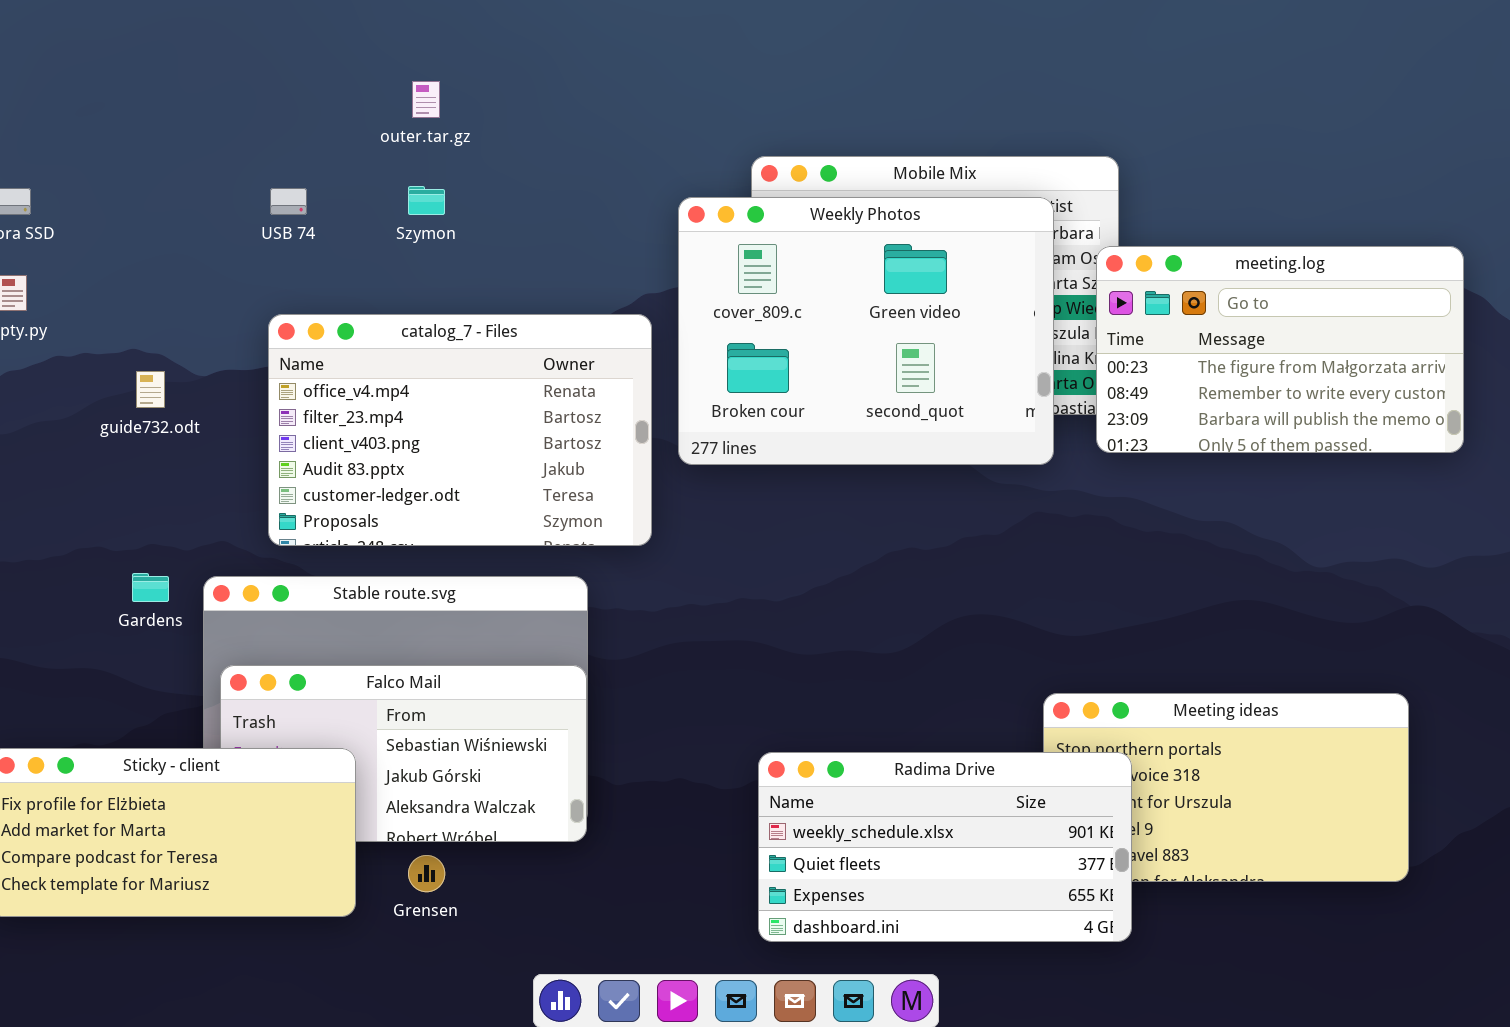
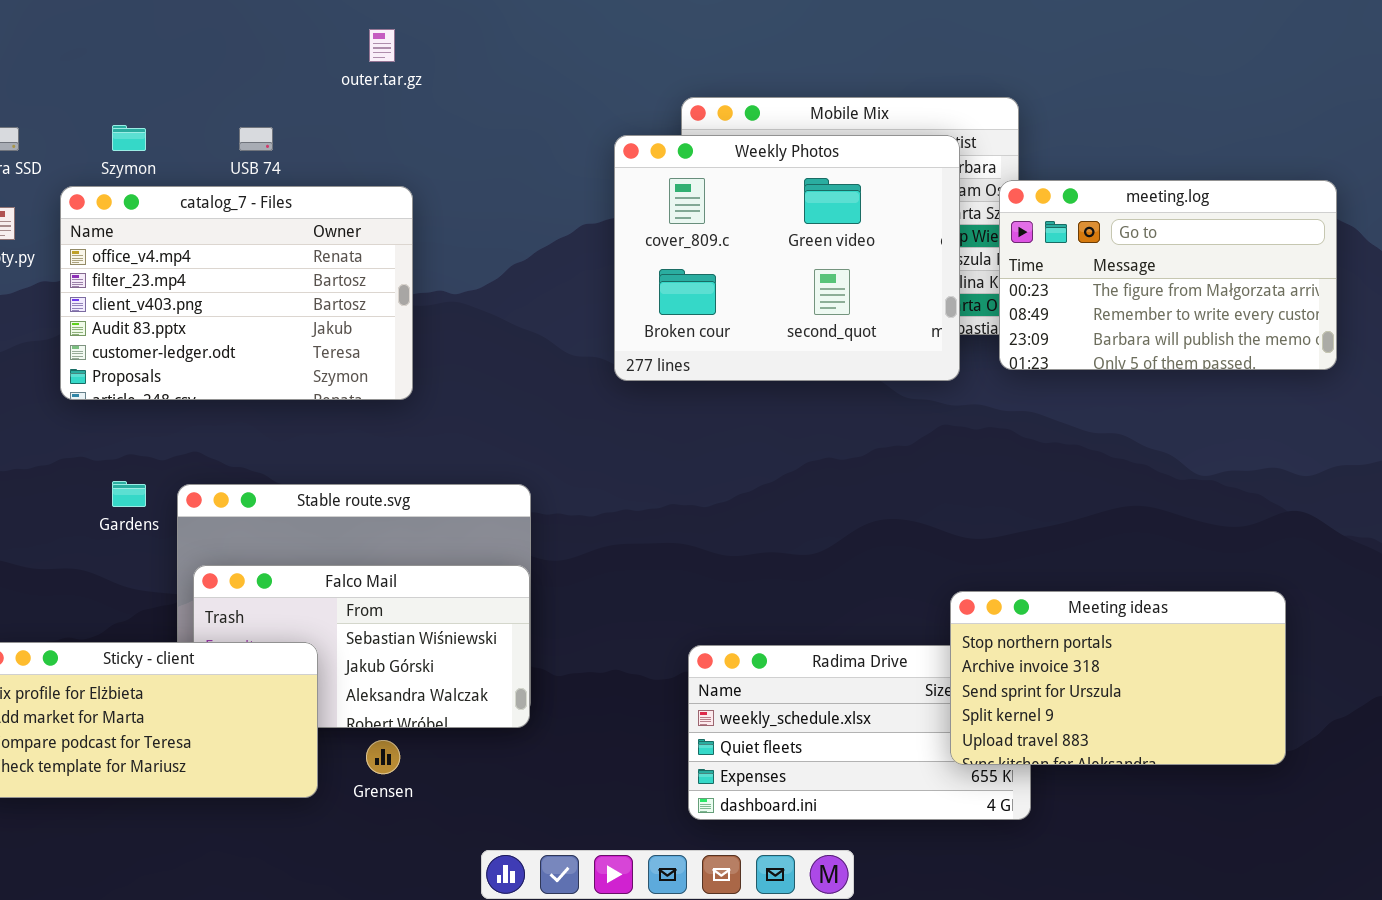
Szymon: [408,186,445,215] -> [112,125,146,151], moved
catalog_7 - Files: [268,314,652,546] -> [60,186,413,400], moved
Meeting ideas: [1043,693,1409,882] -> [950,591,1286,765], raised

